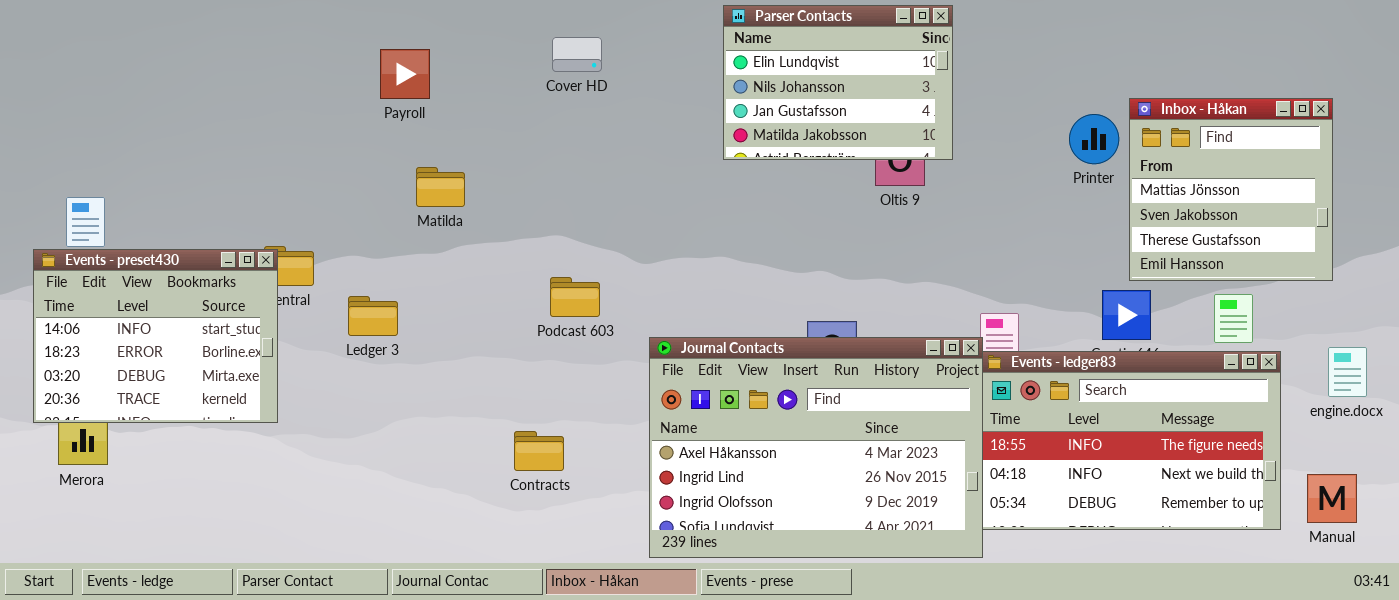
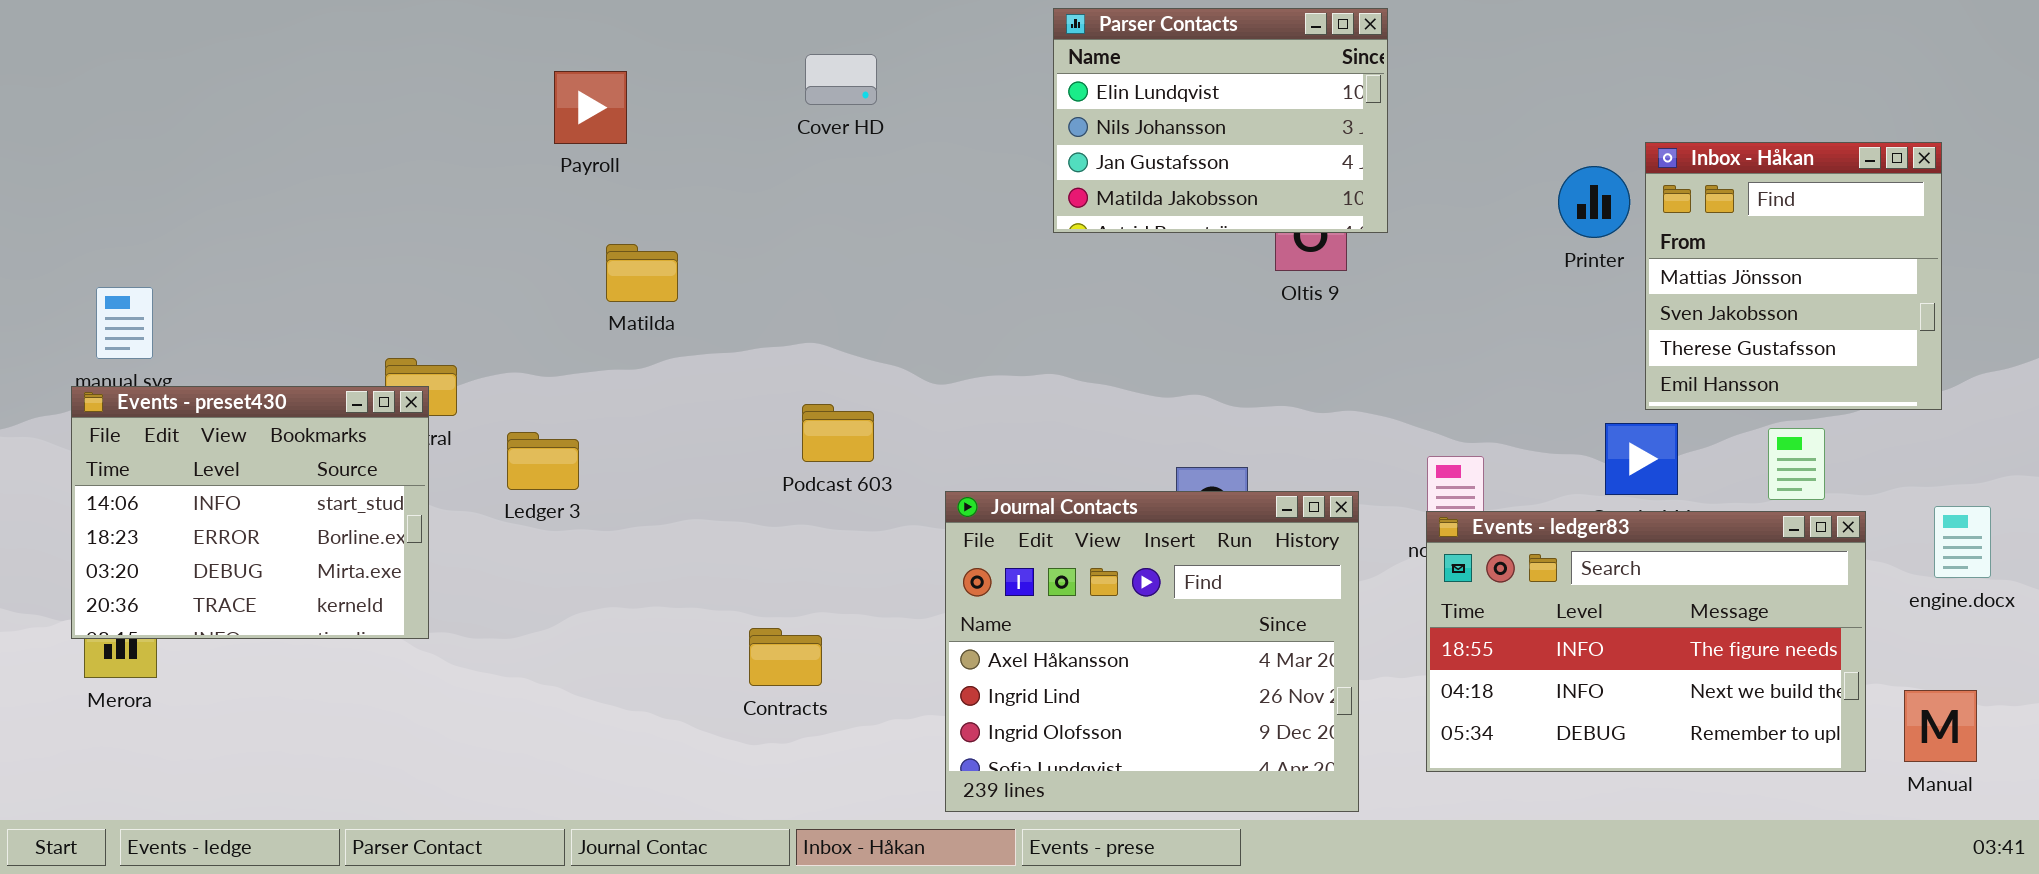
Events - preset430: [33,249,278,423] -> [71,386,429,639], moved
Journal Contacts: [649,337,983,558] -> [945,491,1359,812], resized

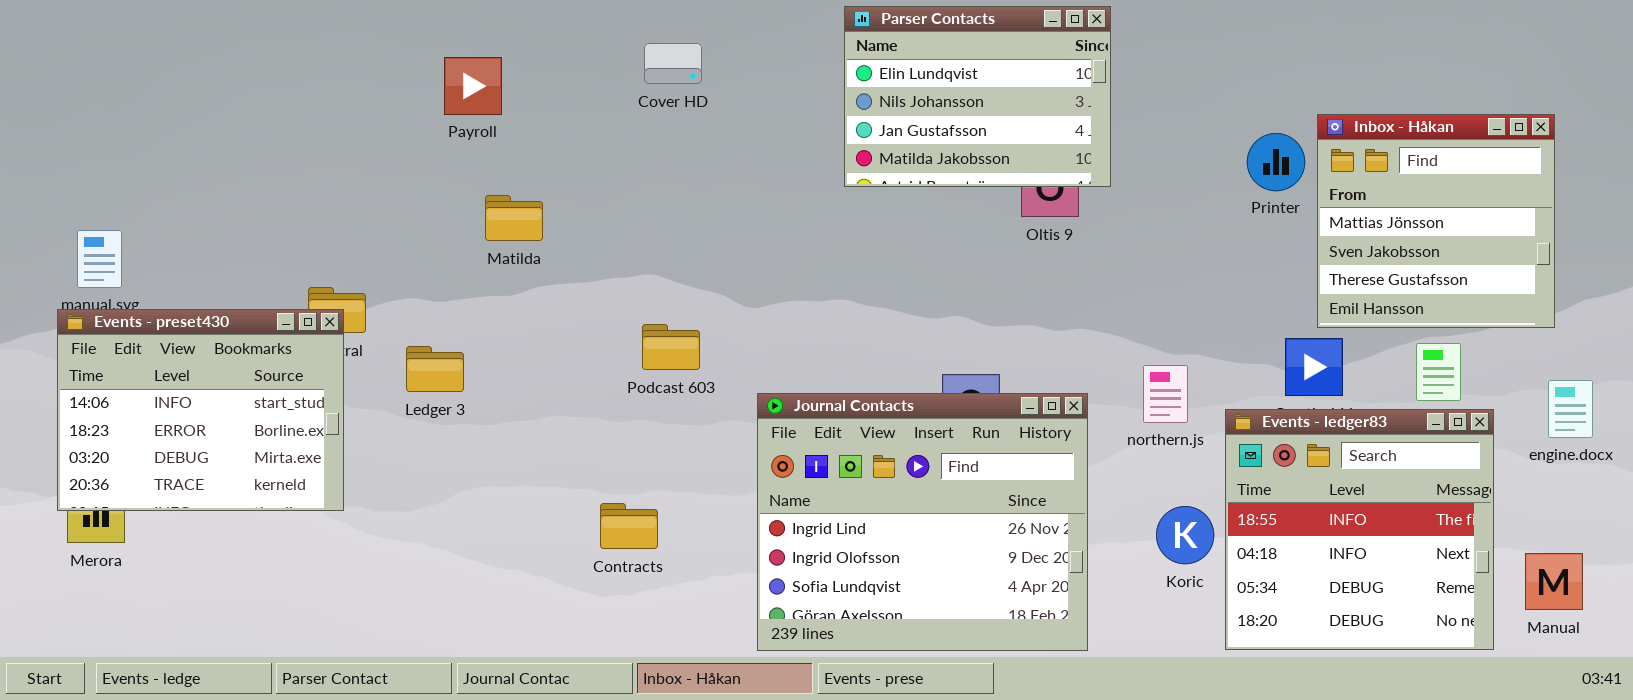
Journal Contacts: [945,491,1359,812] -> [757,393,1088,651], scrolled down 1 row
engine.docx: [1934,506,1991,578] -> [1548,380,1593,438], moved
Events - ledger83: [1426,511,1866,772] -> [1225,409,1494,650], resized

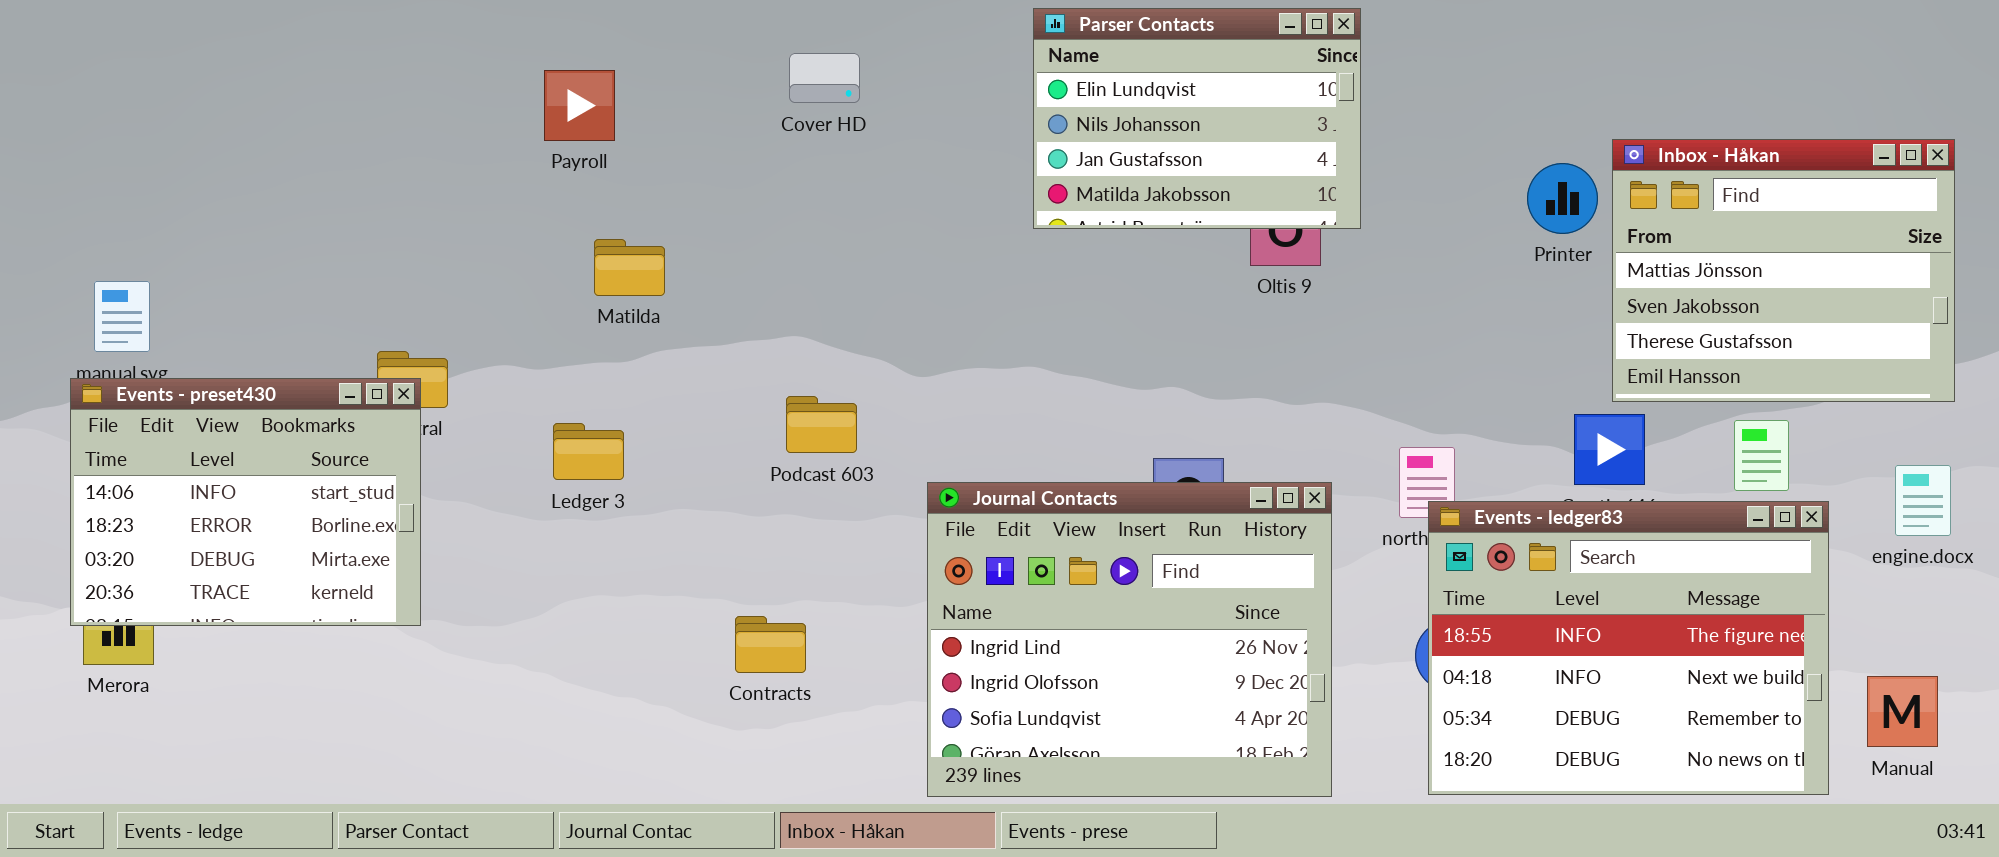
Inbox - Håkan: [1317,114,1555,328] -> [1612,139,1955,402], resized
Ledger 3: [406,346,464,392] -> [553,423,624,480], moved
Events - ledger83: [1225,409,1494,650] -> [1428,501,1829,795], resized

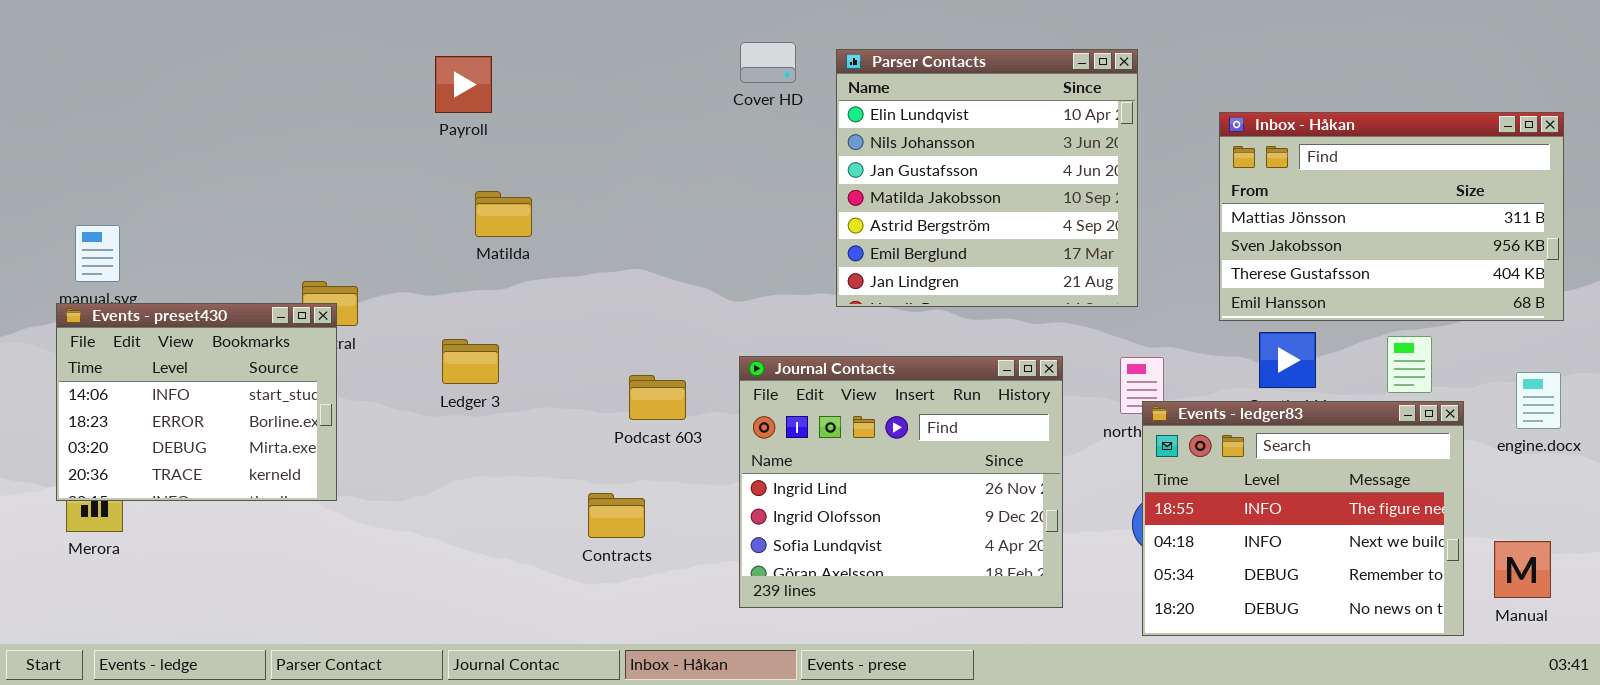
Parser Contacts: [1033,8,1361,229] -> [836,49,1138,307], moved, resized
Cover HD: [789,53,860,103] -> [740,42,796,83], moved
Inbox - Håkan: [1612,139,1955,402] -> [1219,112,1564,321], resized
Podcast 603: [786,396,857,453] -> [629,375,686,420], moved
Journal Contacts: [927,482,1332,797] -> [739,356,1063,608], moved

